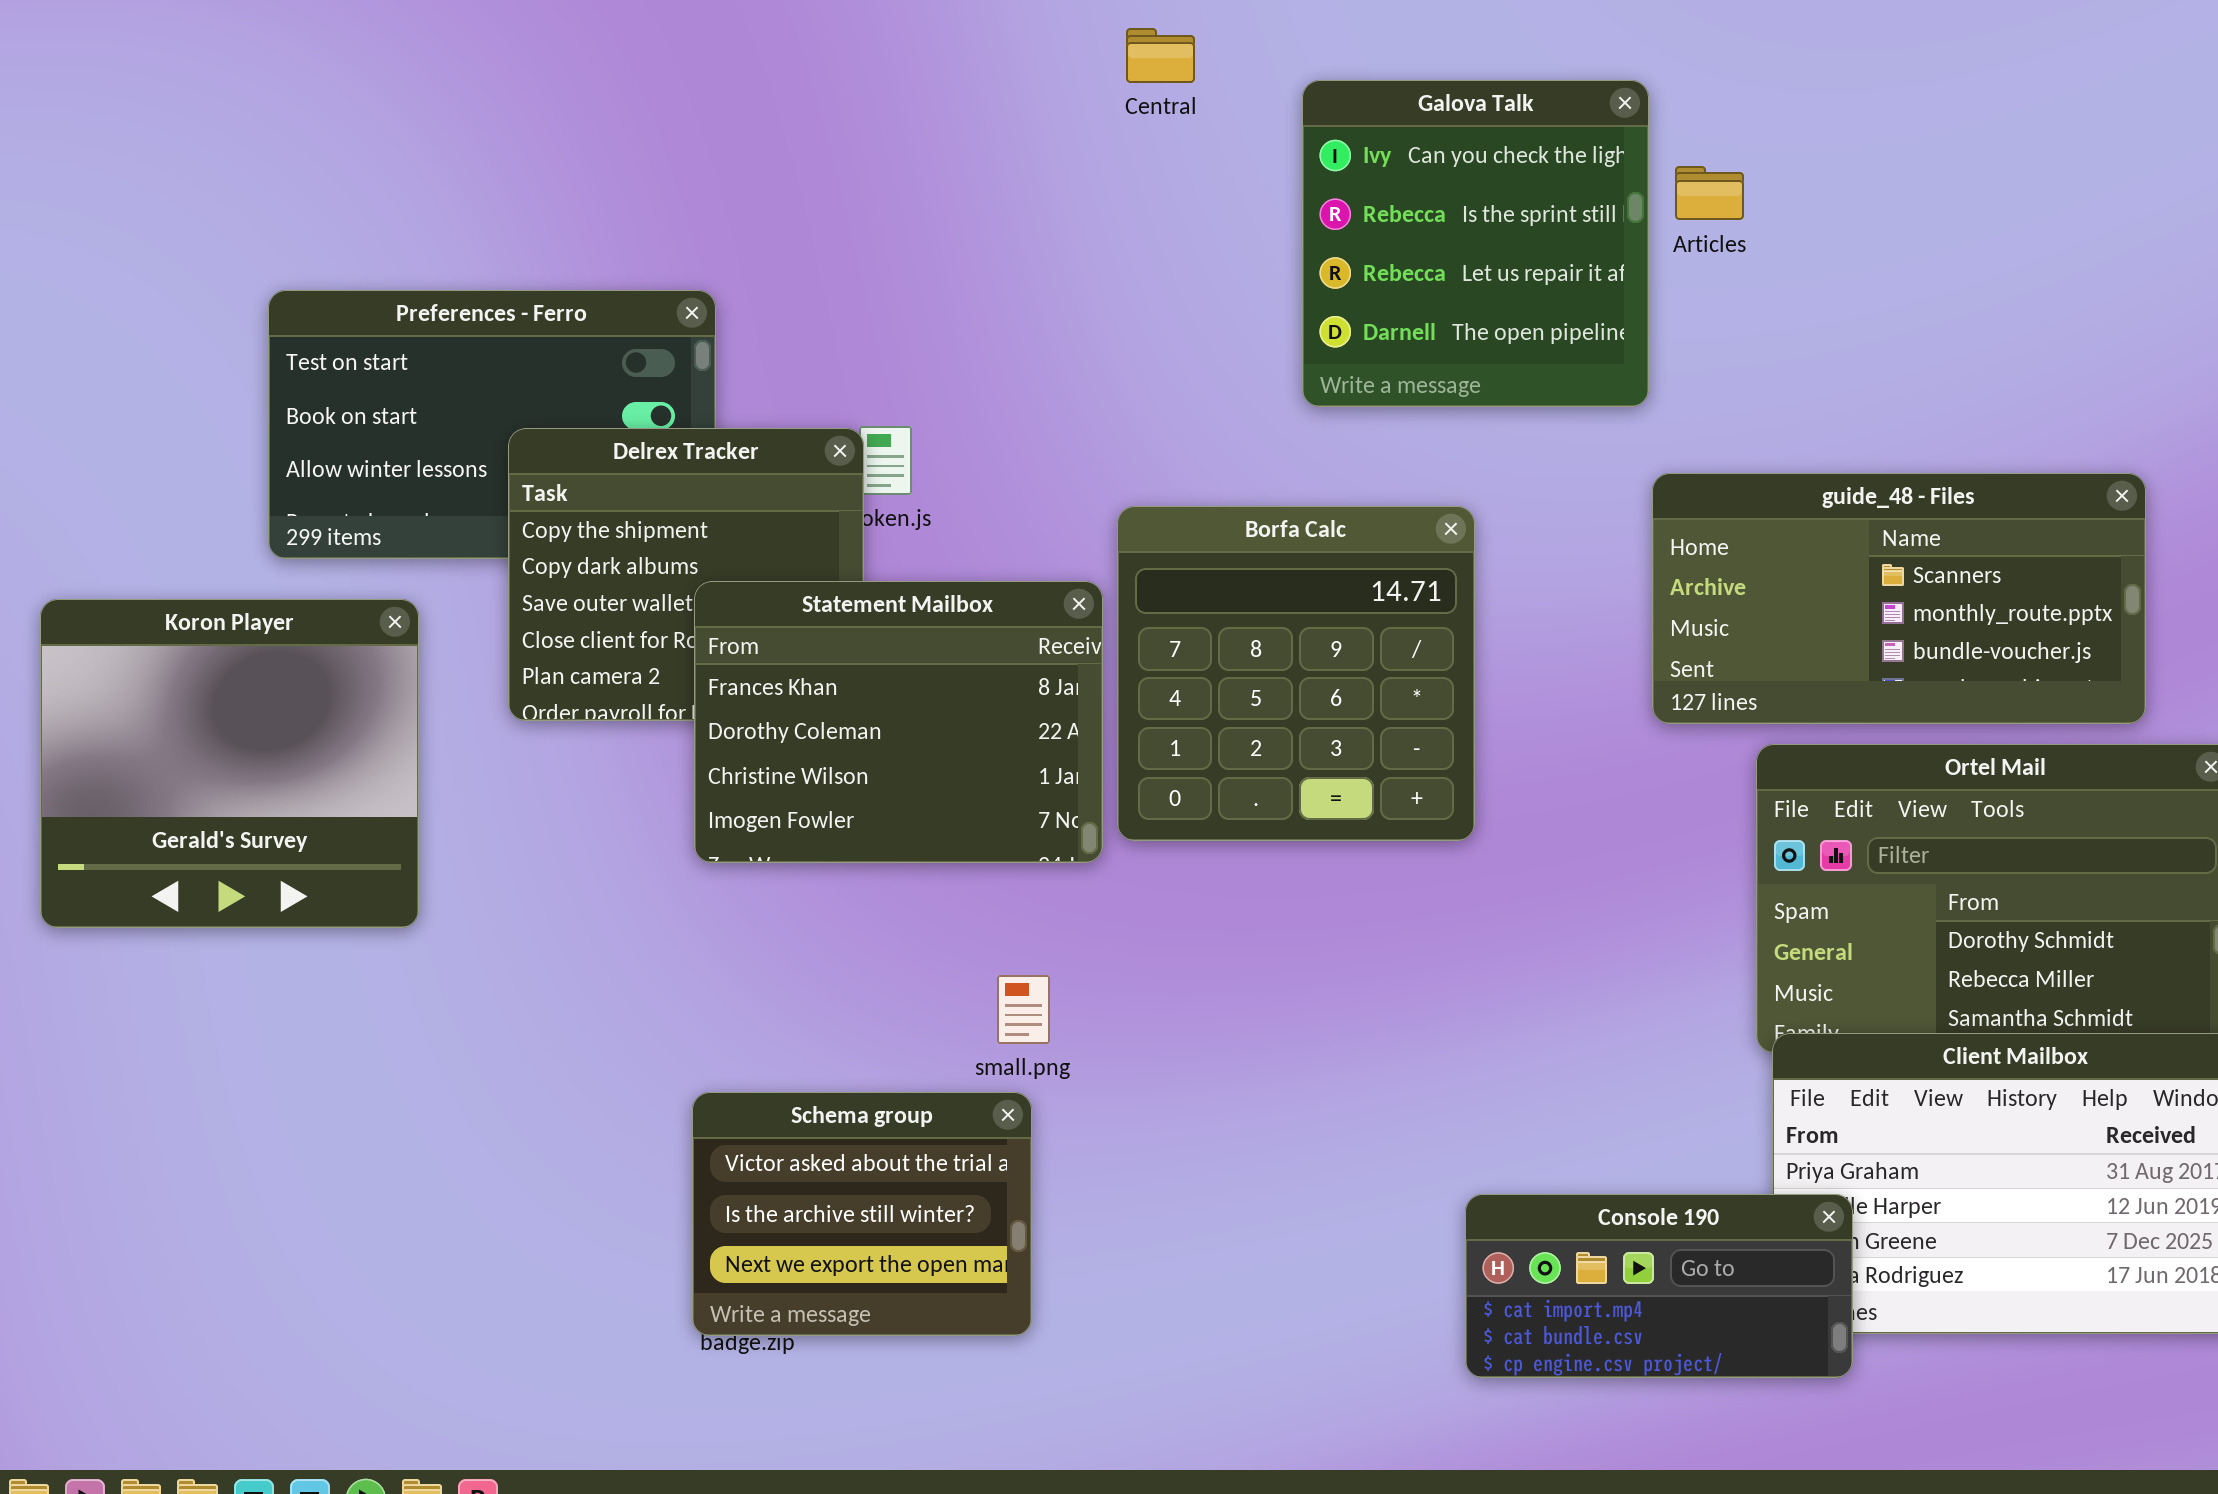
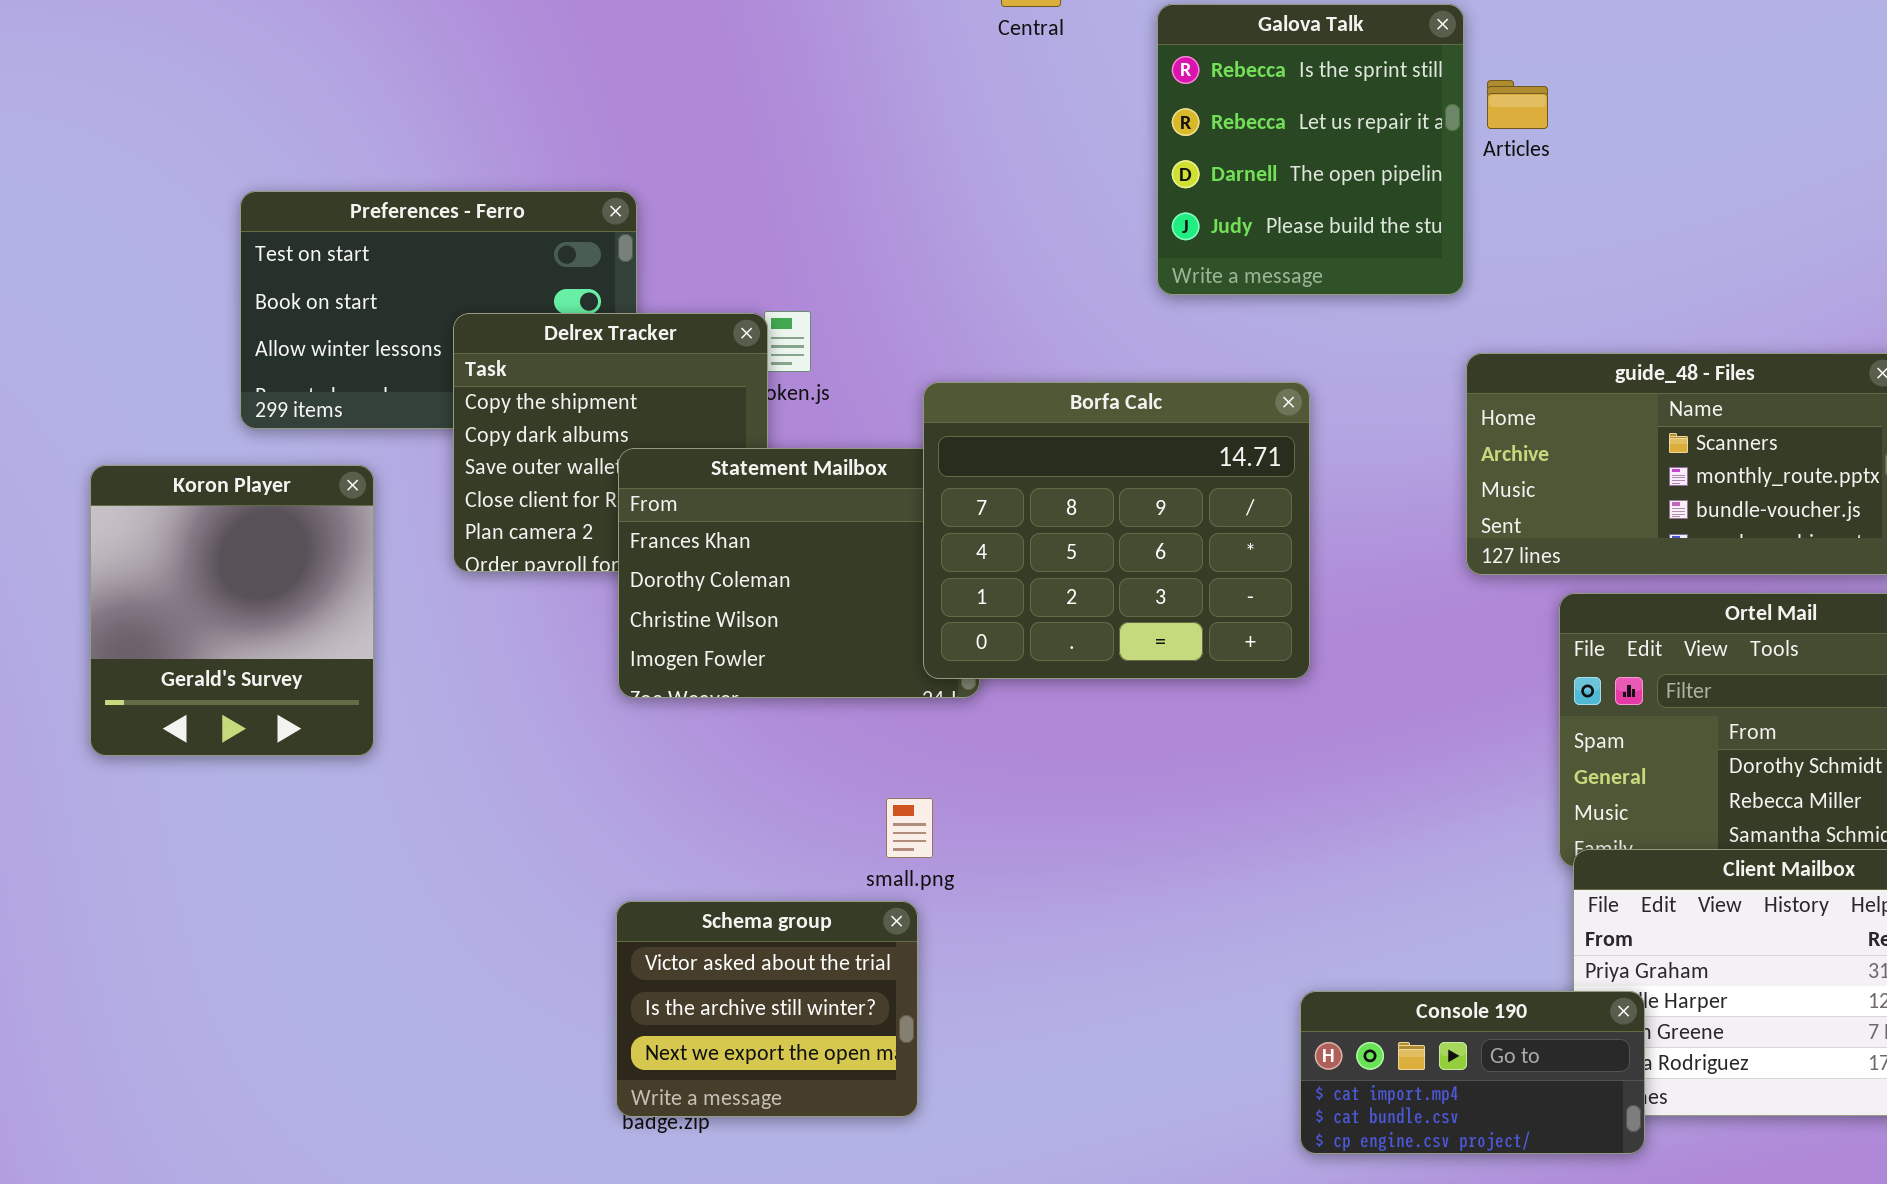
Galova Talk: [1302,80,1649,407] -> [1157,4,1464,295], scrolled down 1 row
Borfa Calc: [1117,506,1475,841] -> [923,382,1310,679], resized
Koron Player: [40,599,419,928] -> [90,465,374,756], resized

